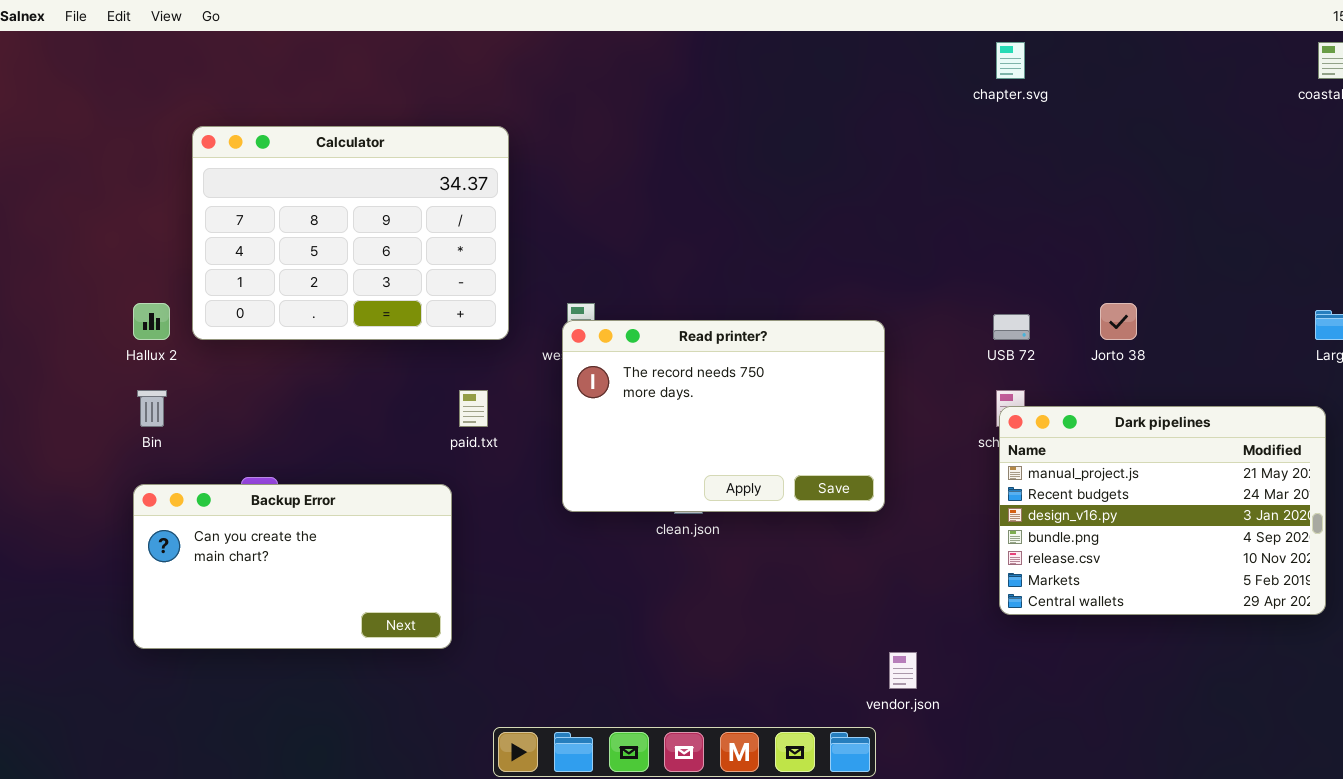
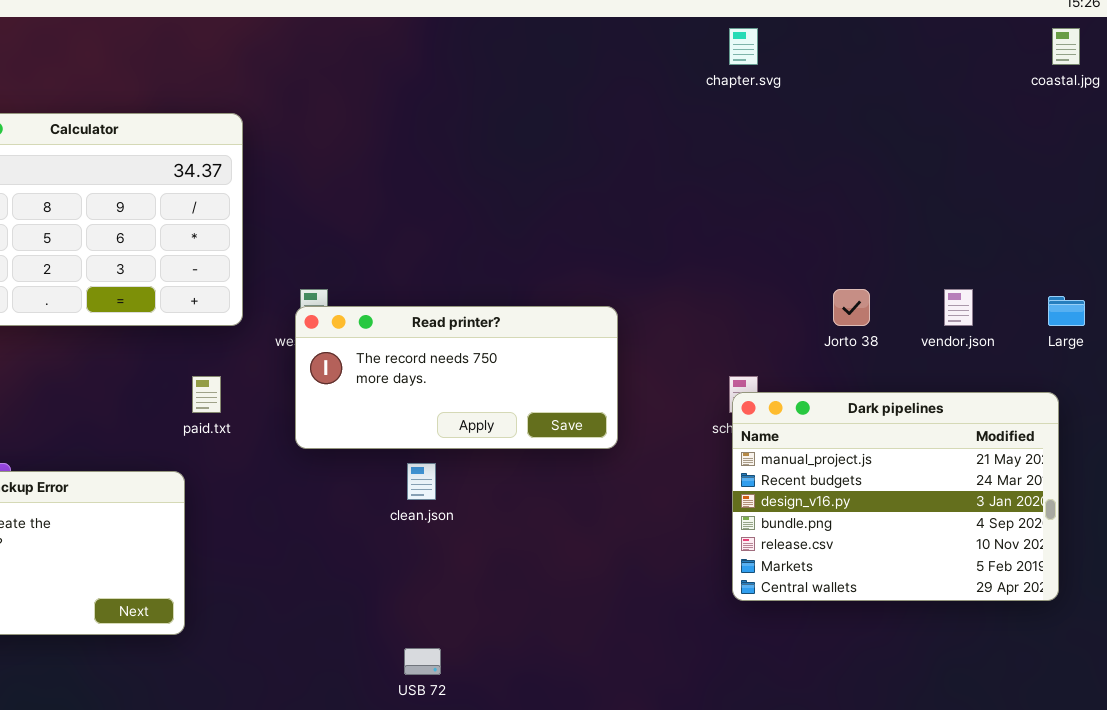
USB 72: [993,314,1030,340] -> [404,648,441,675], moved
Read printer?: [562,320,885,512] -> [295,306,618,449], resized
vendor.json: [889,652,917,689] -> [944,289,973,326], moved

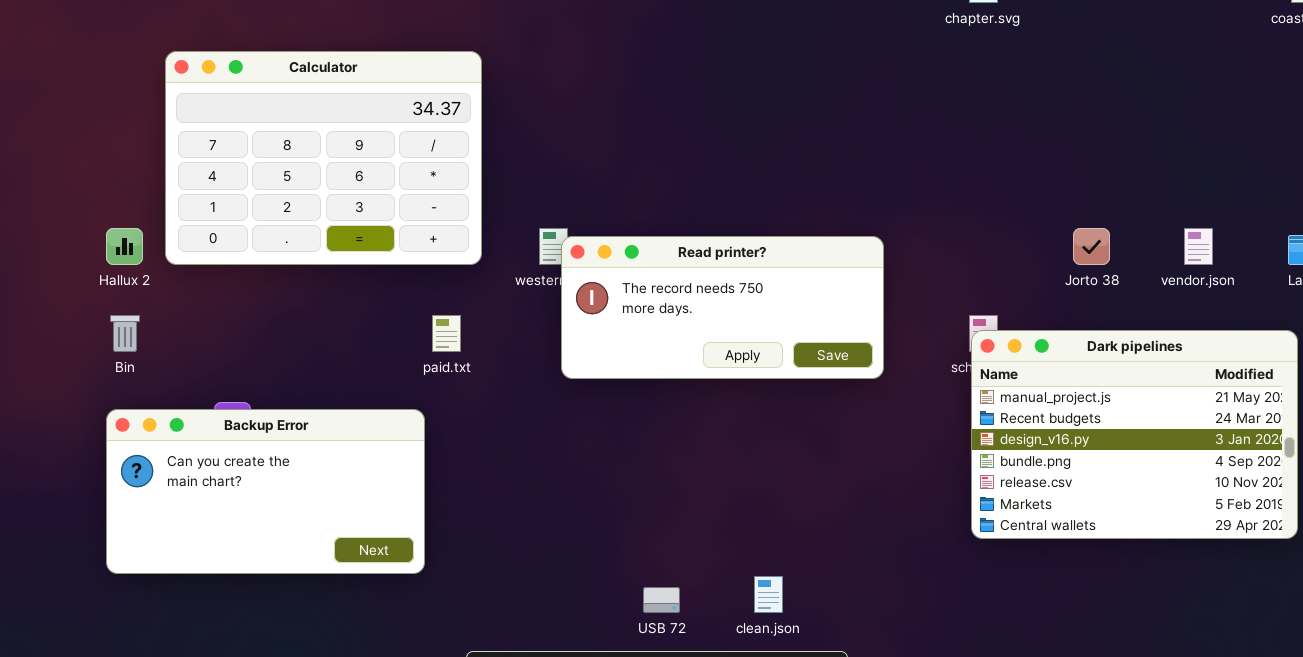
Read printer?: [295,306,618,449] -> [561,236,884,379], moved
clean.json: [407,463,436,500] -> [754,576,783,613], moved

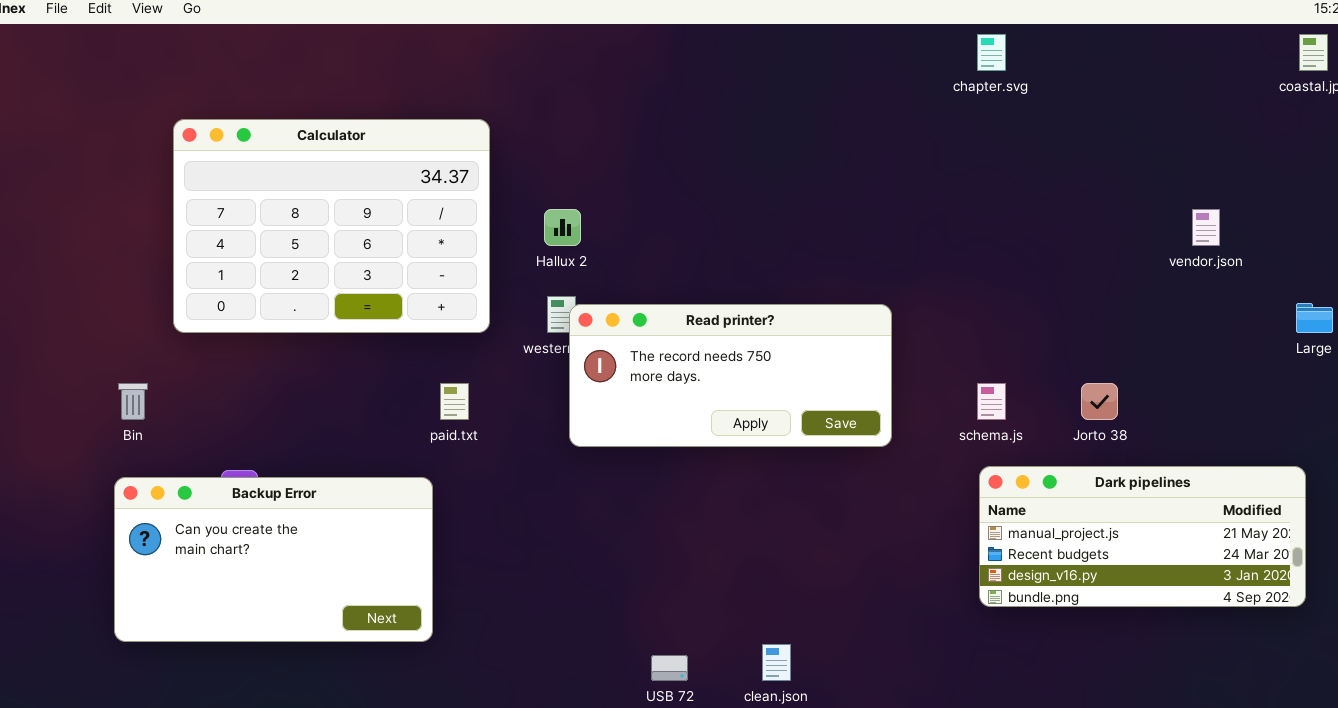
Hallux 2: [106,228,143,265] -> [544,209,581,246], moved
Jorto 38: [1073,228,1110,265] -> [1081,383,1118,420], moved
vendor.json: [1184,228,1213,265] -> [1192,209,1220,246], moved
Dark pipelines: [971,330,1298,539] -> [979,466,1306,607], resized

